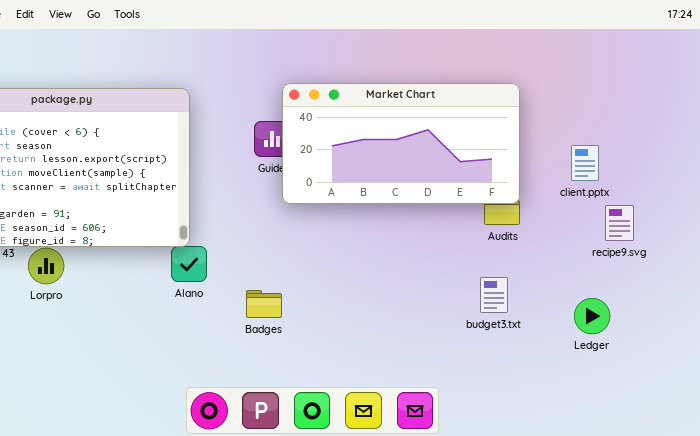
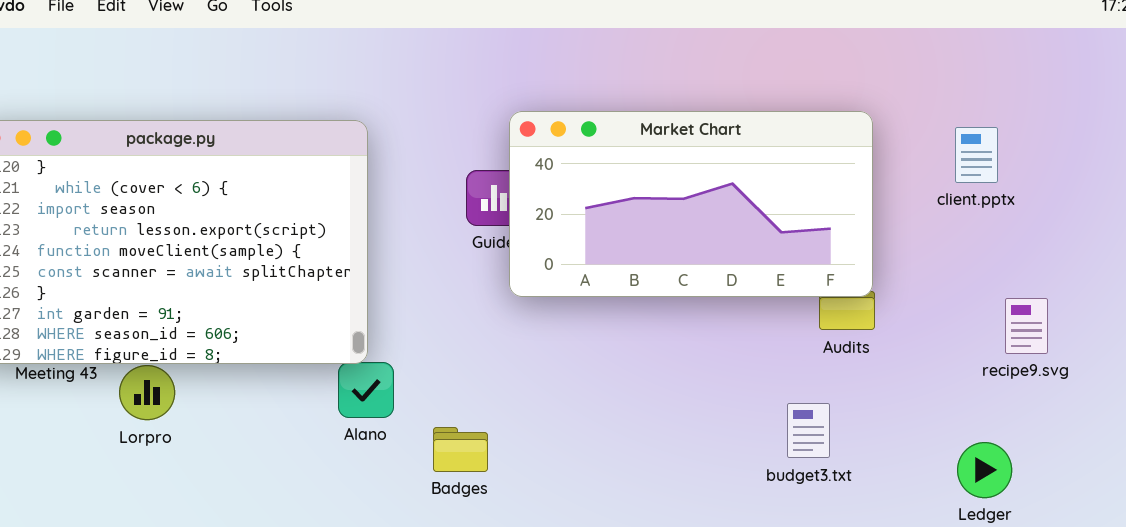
client.pptx: [571,145,599,181] -> [955,127,998,183], moved
budget3.txt: [480,277,508,313] -> [787,403,830,458], moved
Badges: [246,290,282,318] -> [433,427,488,472], moved

